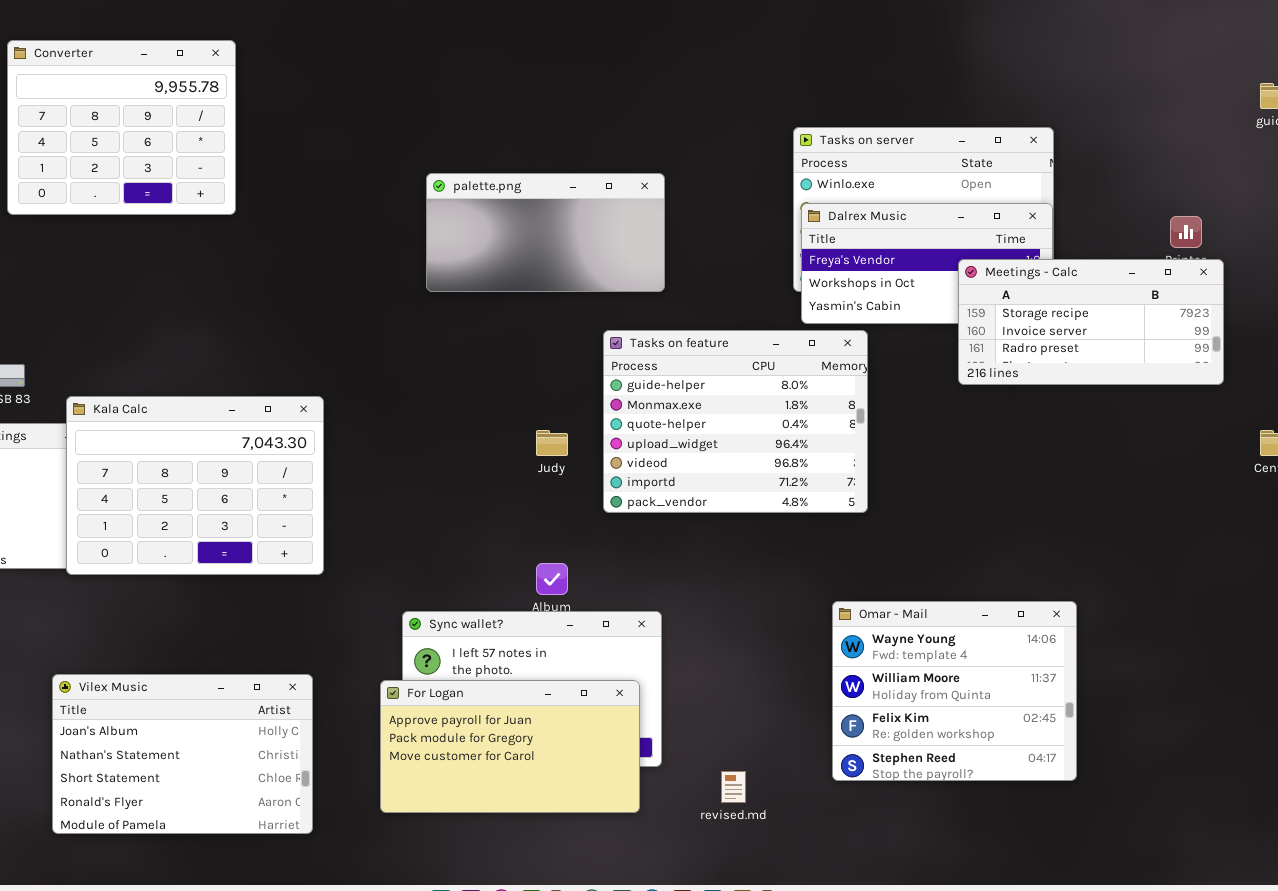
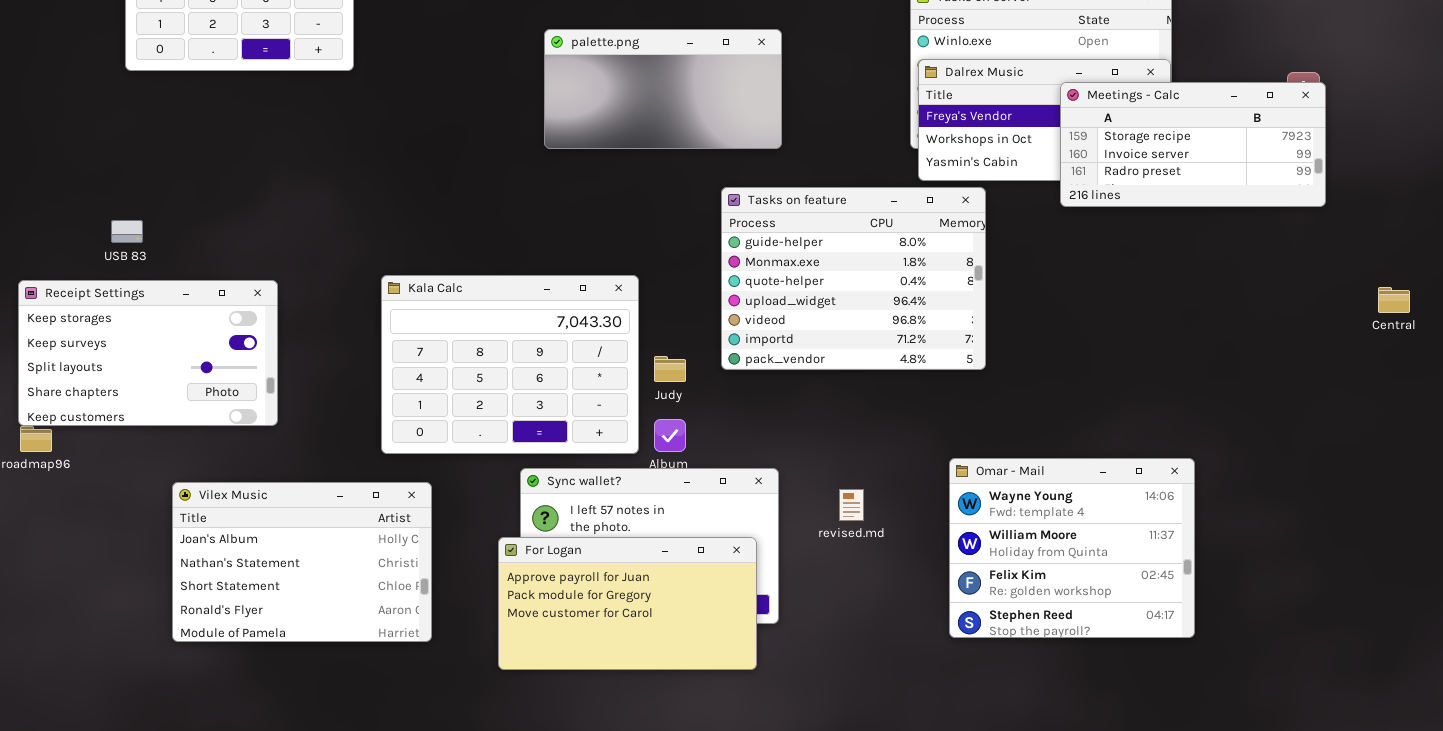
Meetings - Calc: [958,259,1224,385] -> [1060,82,1326,207], moved
Kala Calc: [66,396,324,575] -> [381,275,639,454], moved
Judy: [536,430,568,456] -> [654,356,686,382], moved
Vilex Music: [52,674,313,834] -> [172,482,432,642], moved
revised.md: [721,771,746,803] -> [839,489,864,521], moved

